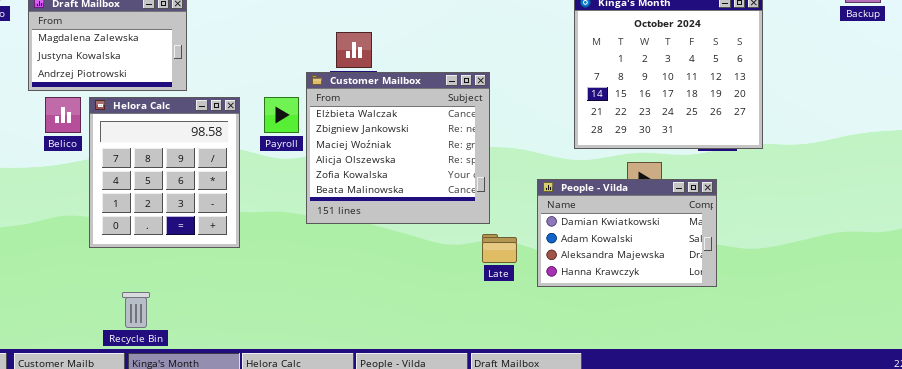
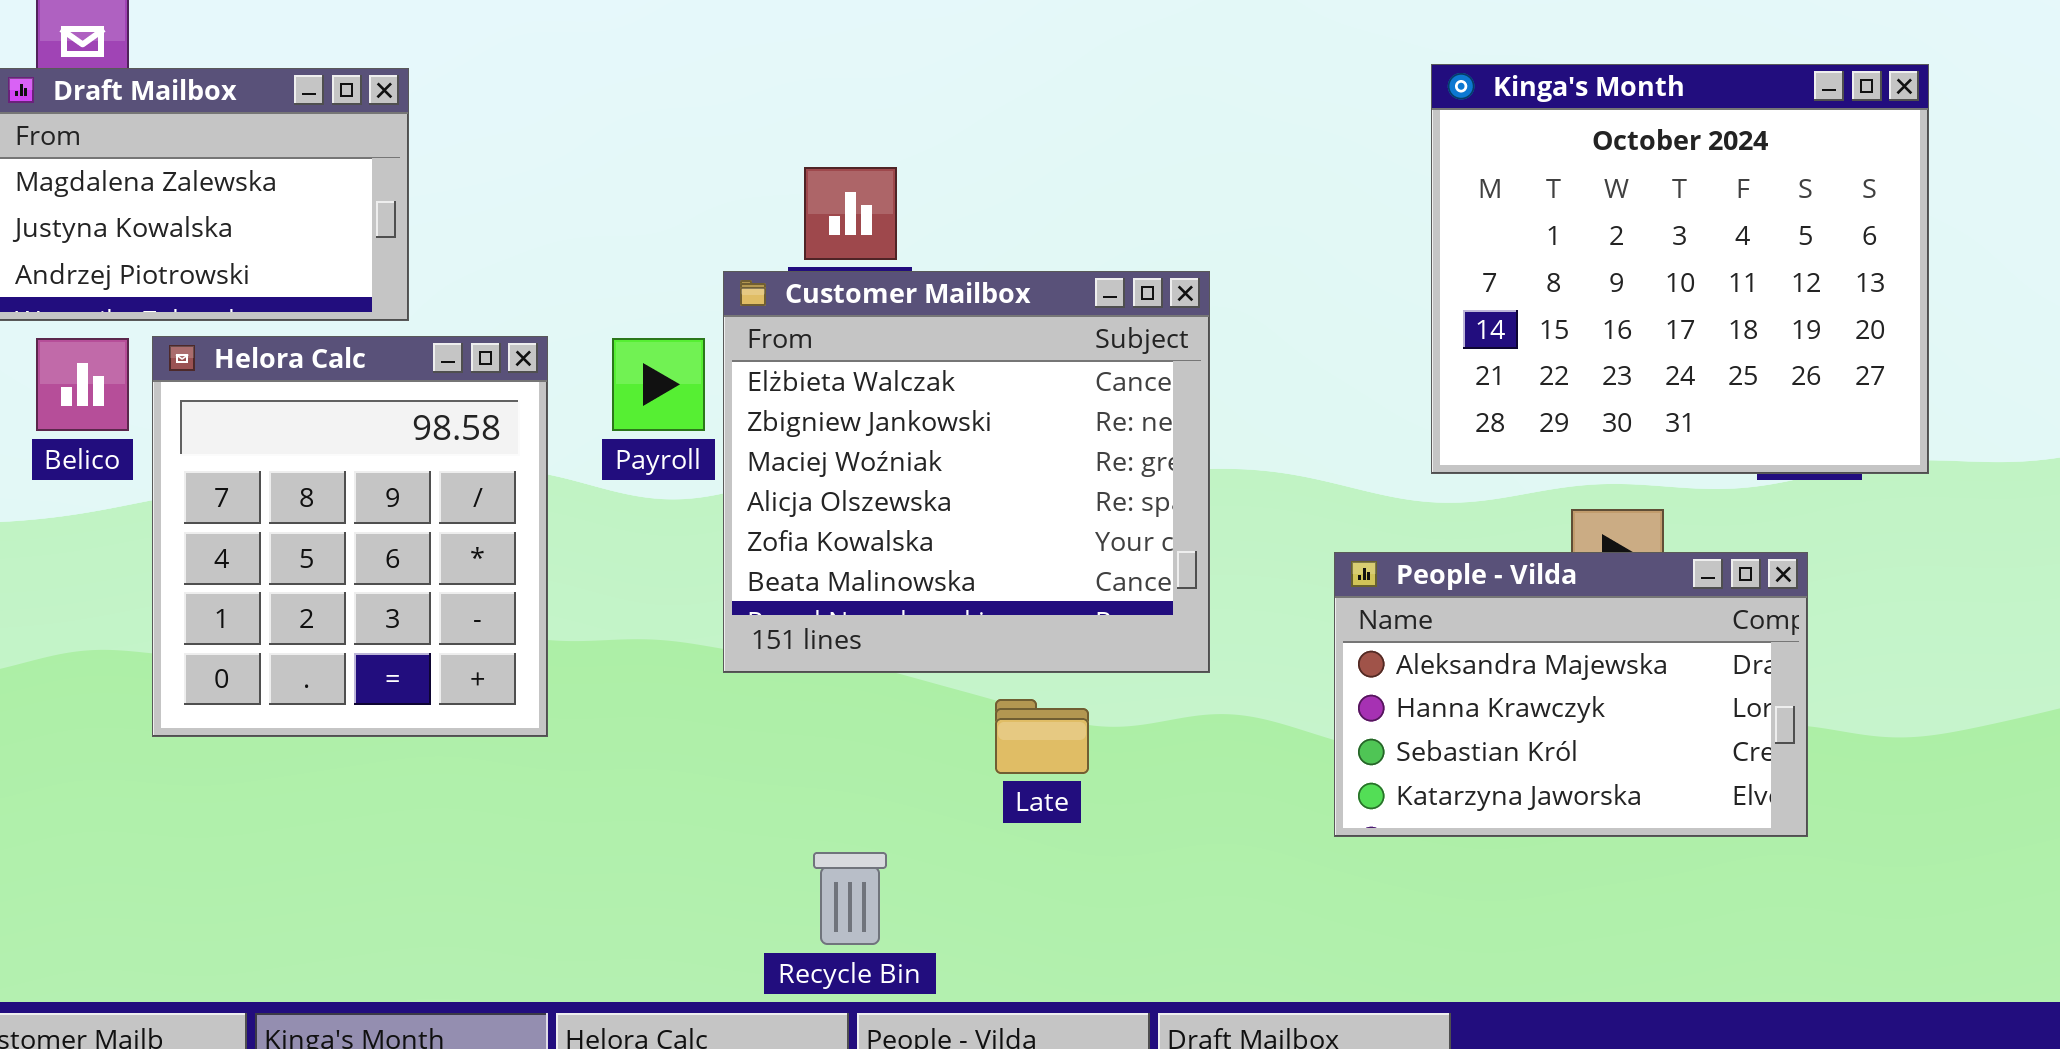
People - Vilda: [537,179,717,287] -> [1334,552,1808,837], scrolled down 2 rows
Late: [482,234,517,263] -> [995,699,1089,774], moved
Recycle Bin: [122,292,150,328] -> [813,852,887,945], moved

